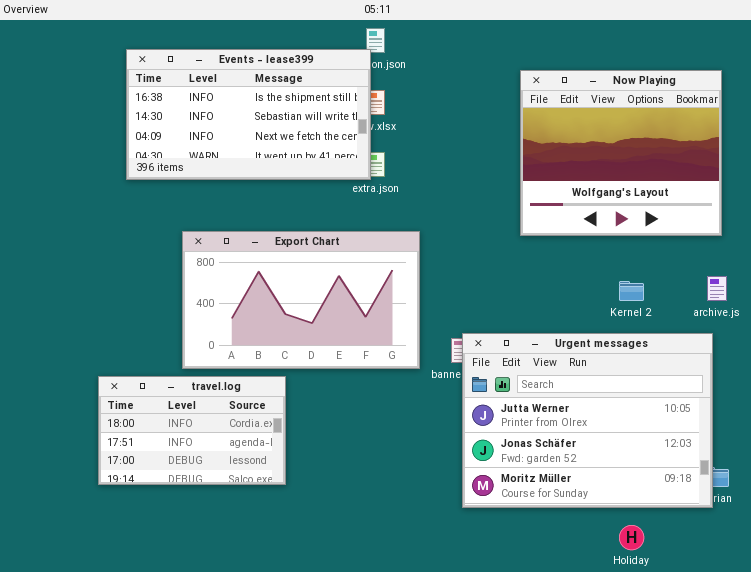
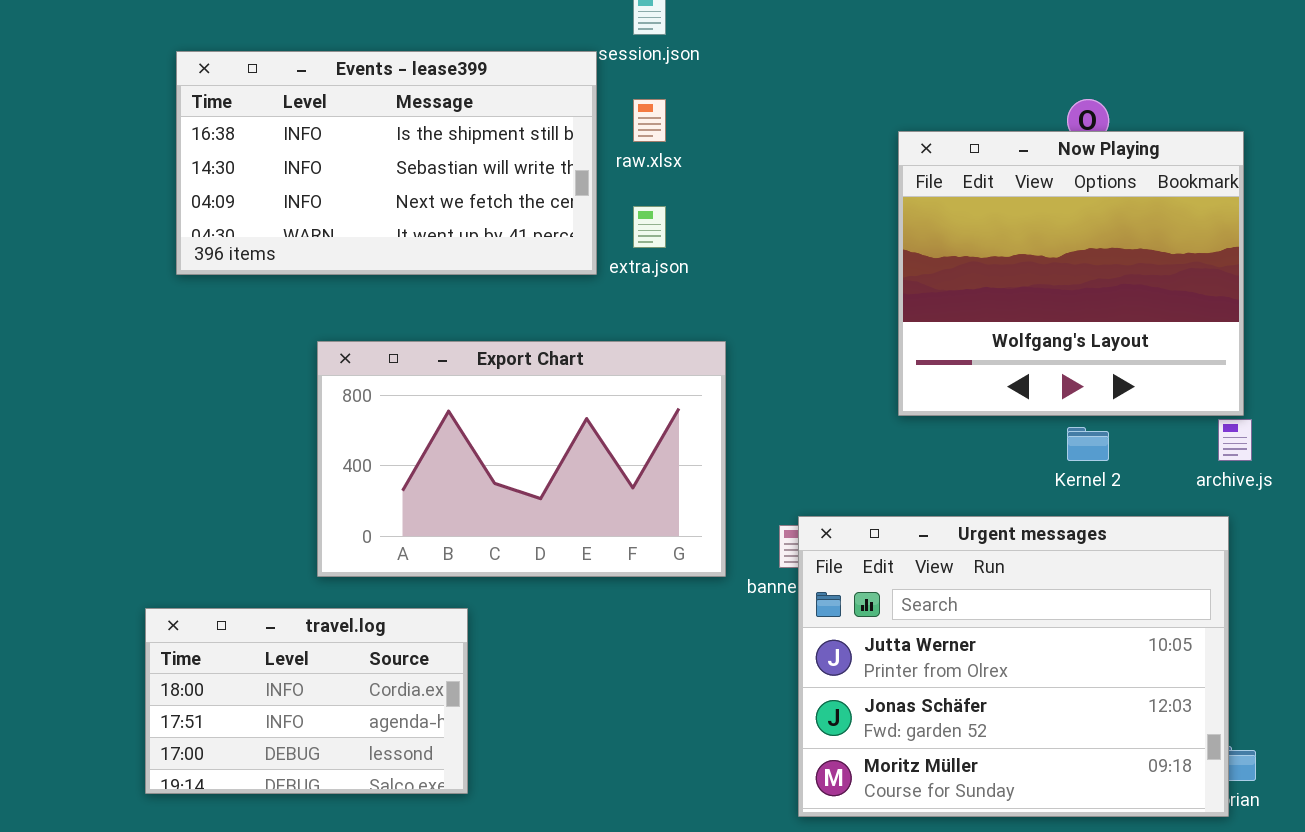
Events - lease399: [126,49,371,180] -> [176,51,597,275], moved
Now Playing: [520,70,722,236] -> [898,131,1244,416], moved
travel.log: [98,376,286,485] -> [145,608,468,794], moved

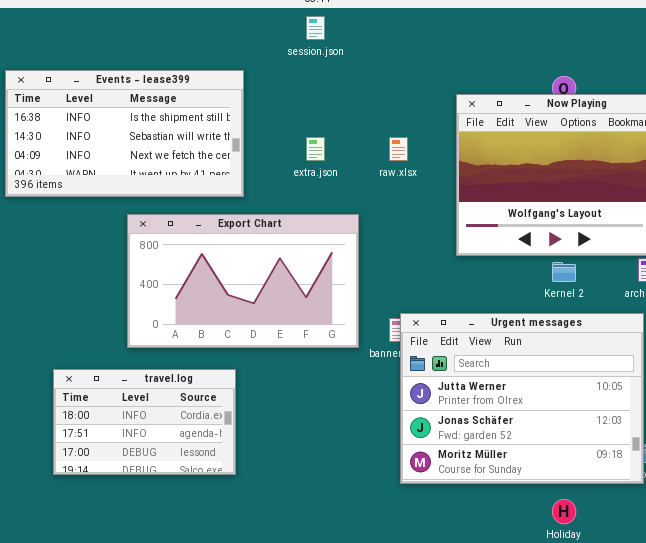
Events - lease399: [176,51,597,275] -> [5,70,244,197], moved
raw.xlsx: [633,99,666,142] -> [389,137,408,161], moved
travel.log: [145,608,468,794] -> [53,369,236,475], moved

